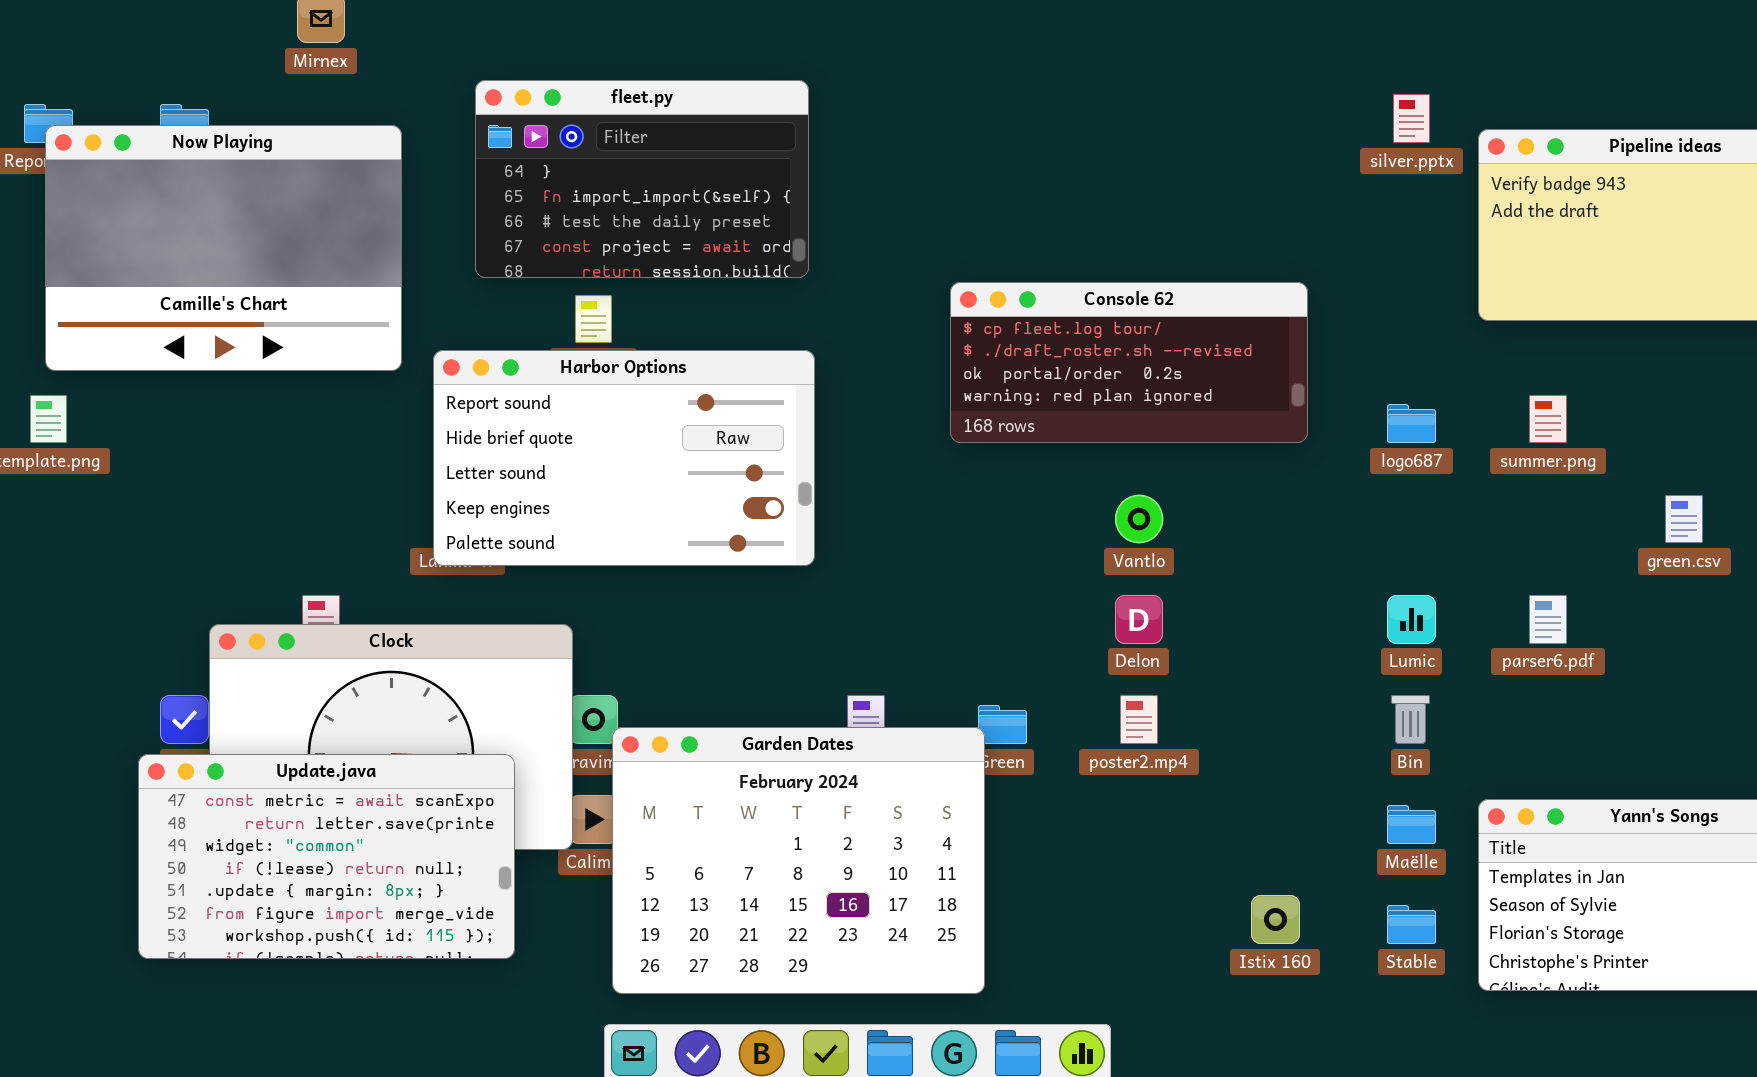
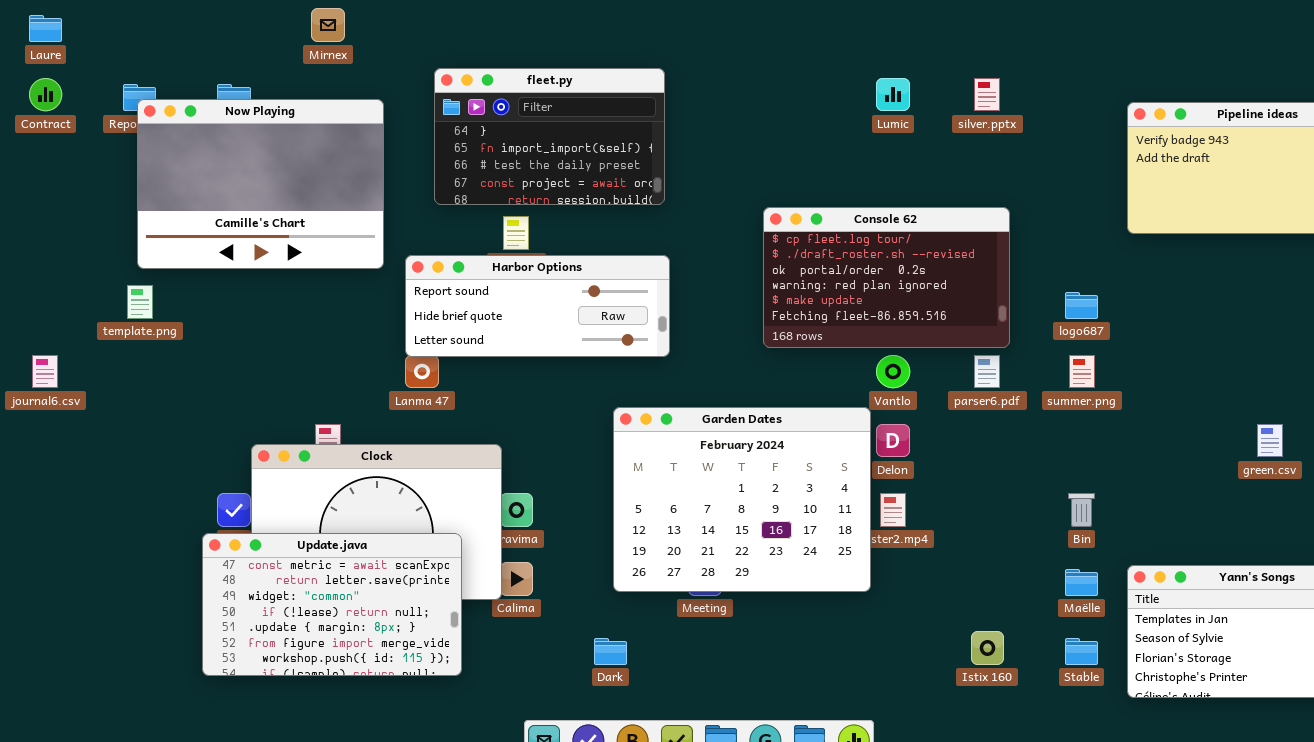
silver.pptx: [1393,94,1430,143] -> [974,78,1000,111], moved
Console 62: [950,282,1308,443] -> [763,207,1010,348], resized
Harbor Options: [433,350,815,566] -> [405,255,670,357], resized
summer.png: [1529,395,1567,443] -> [1069,355,1095,388], moved
green.csv: [1665,495,1703,543] -> [1257,424,1283,457], moved
Lumic: [1387,595,1436,644] -> [876,78,910,111], moved
parser6.pdf: [1529,595,1567,644] -> [974,355,1000,388], moved
Garden Dates: [612,727,985,994] -> [613,407,871,592], moved

